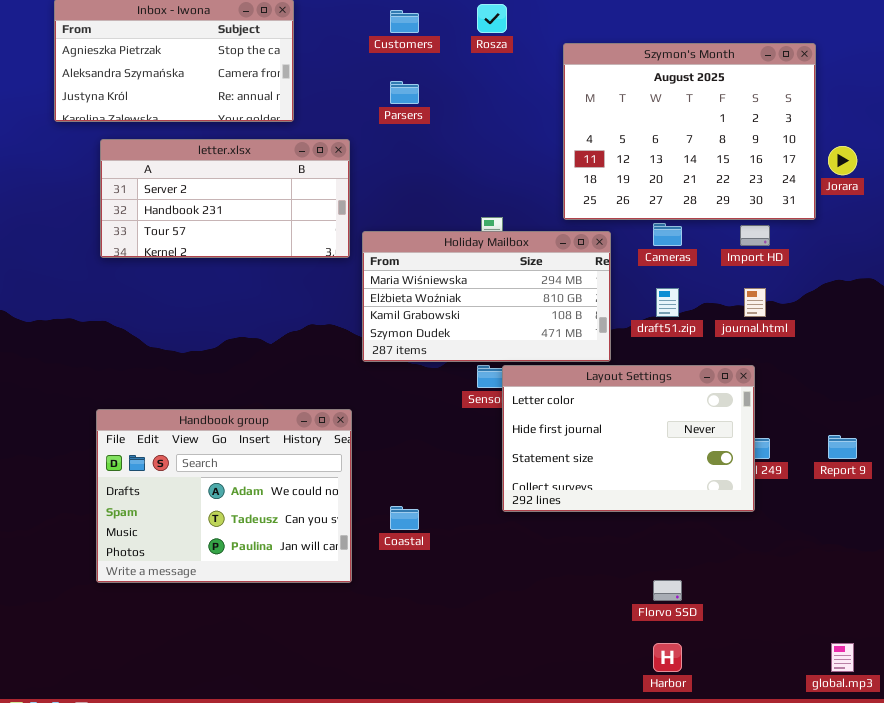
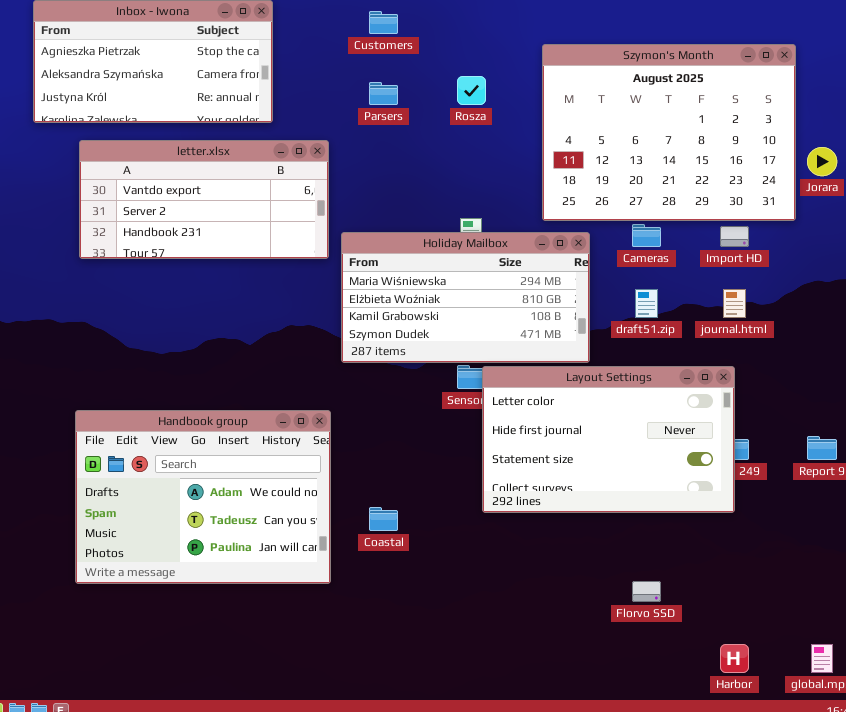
Rosza: [477,4,507,33] -> [457,76,486,105], moved
letter.xlsx: [100,139,350,258] -> [79,140,329,259], scrolled up 1 row
Harbor: [653,643,682,672] -> [720,644,749,673], moved

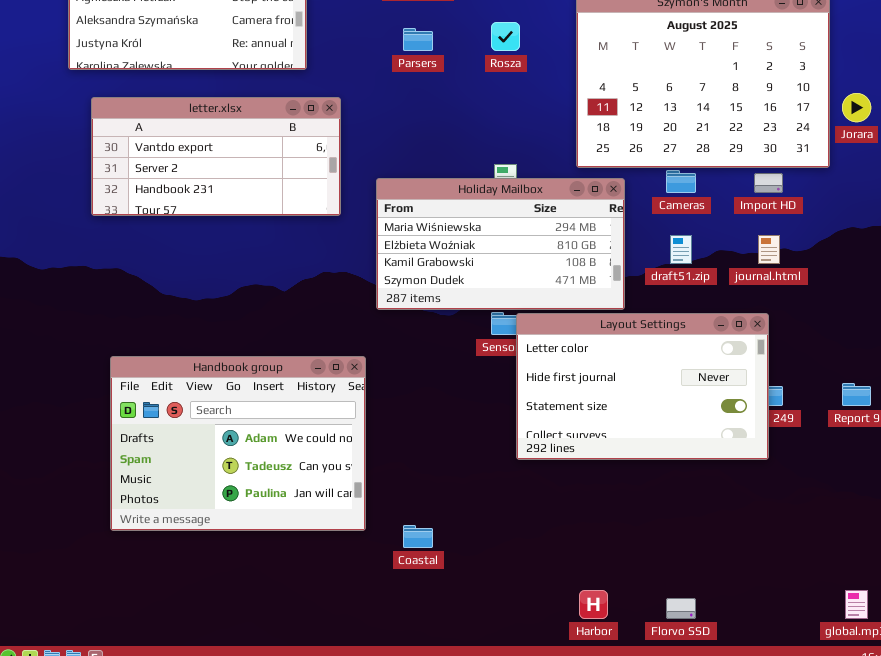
letter.xlsx: [79,140,329,259] -> [91,97,341,216], moved
Coastal: [369,507,398,531] -> [403,525,433,548], moved
Florvo SSD: [632,581,661,602] -> [666,598,696,619], moved
Harbor: [720,644,749,673] -> [579,590,608,619], moved

